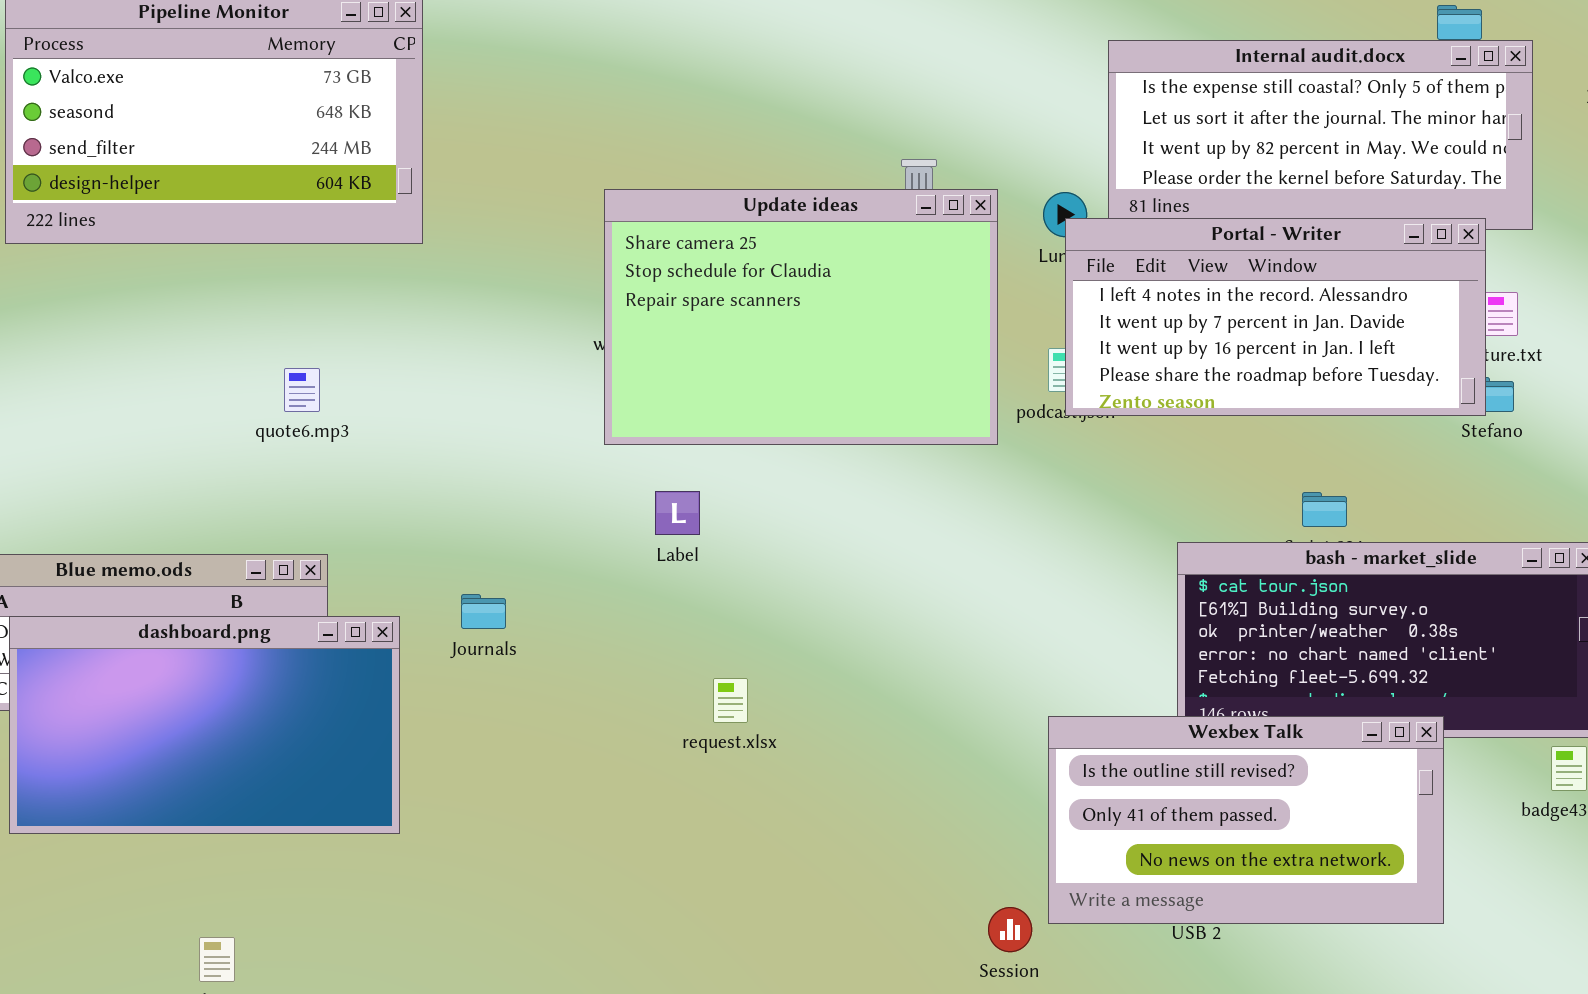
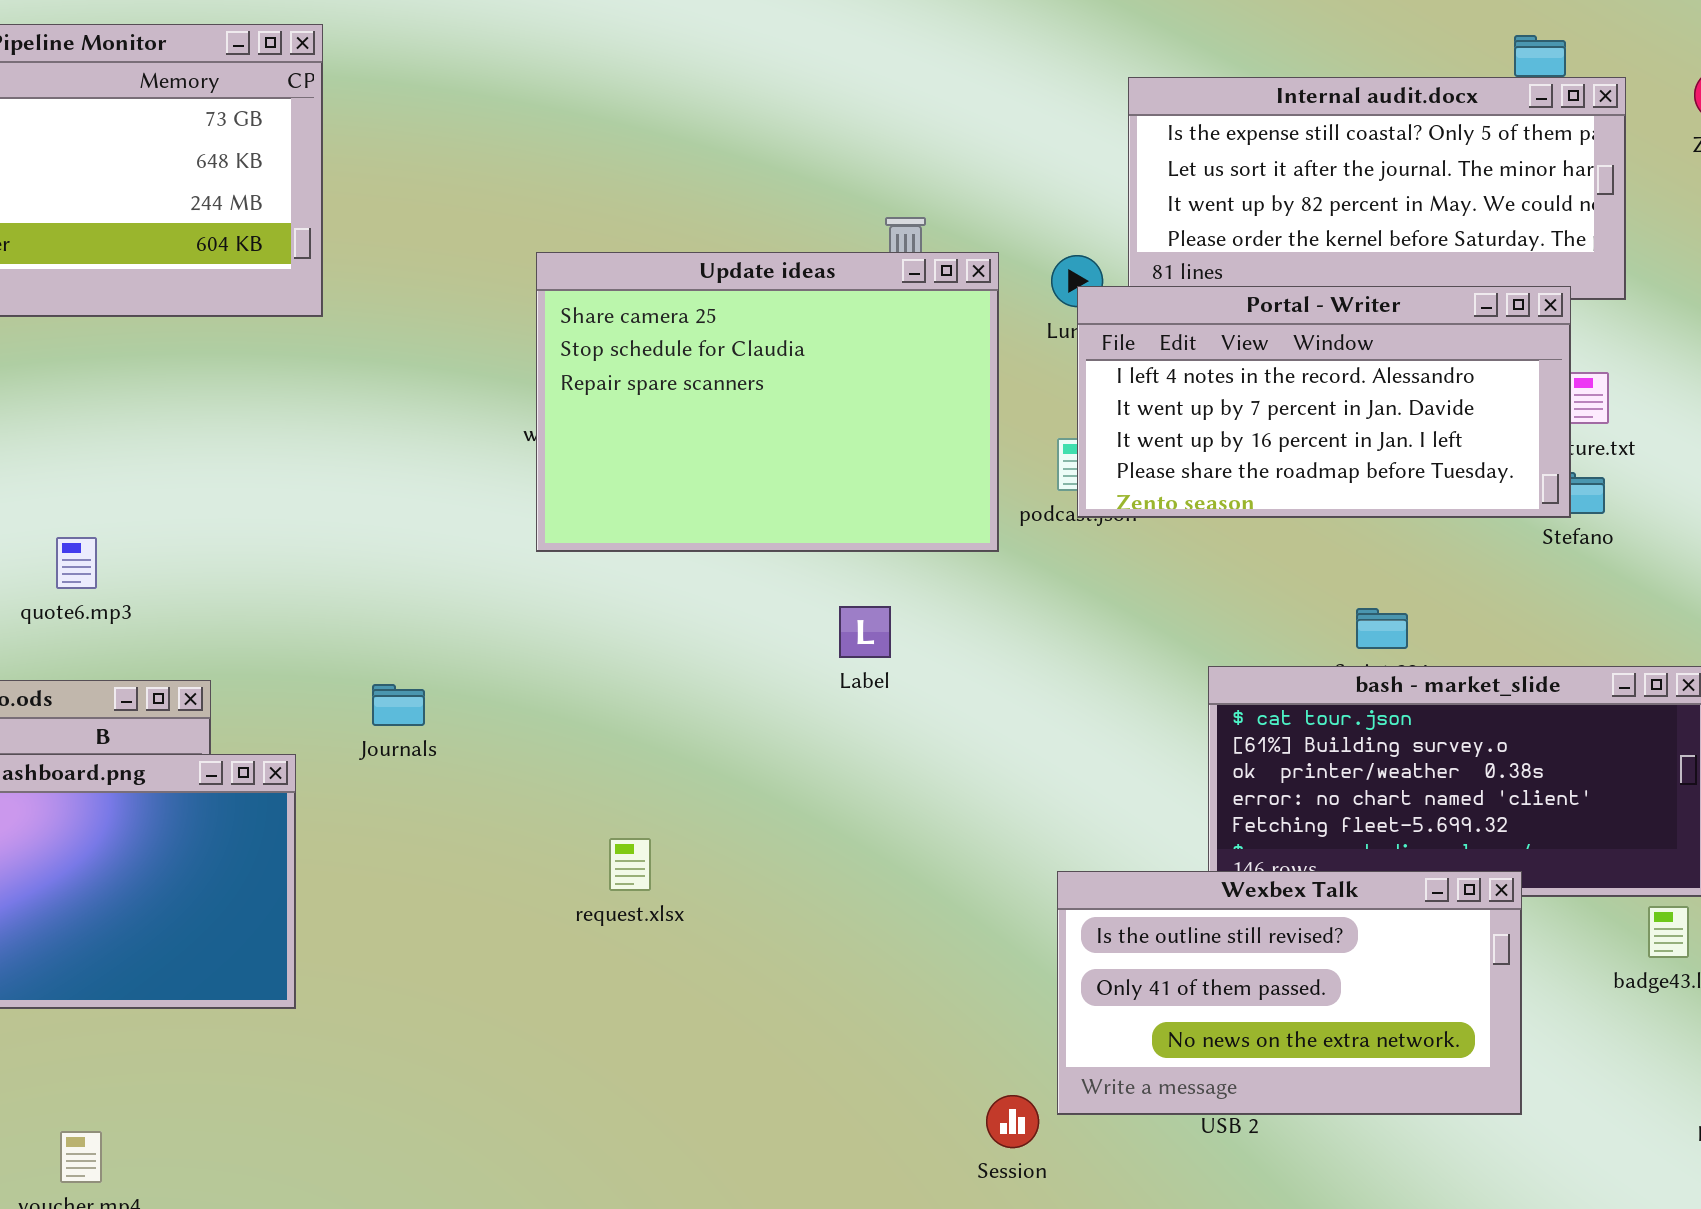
quote6.mp3: [284,368,320,412] -> [56,537,97,589], moved
Label: [655,491,700,535] -> [839,606,891,658], moved
Journals: [461,594,506,629] -> [372,684,425,726], moved
request.xlsx: [713,678,748,723] -> [609,838,651,891], moved

